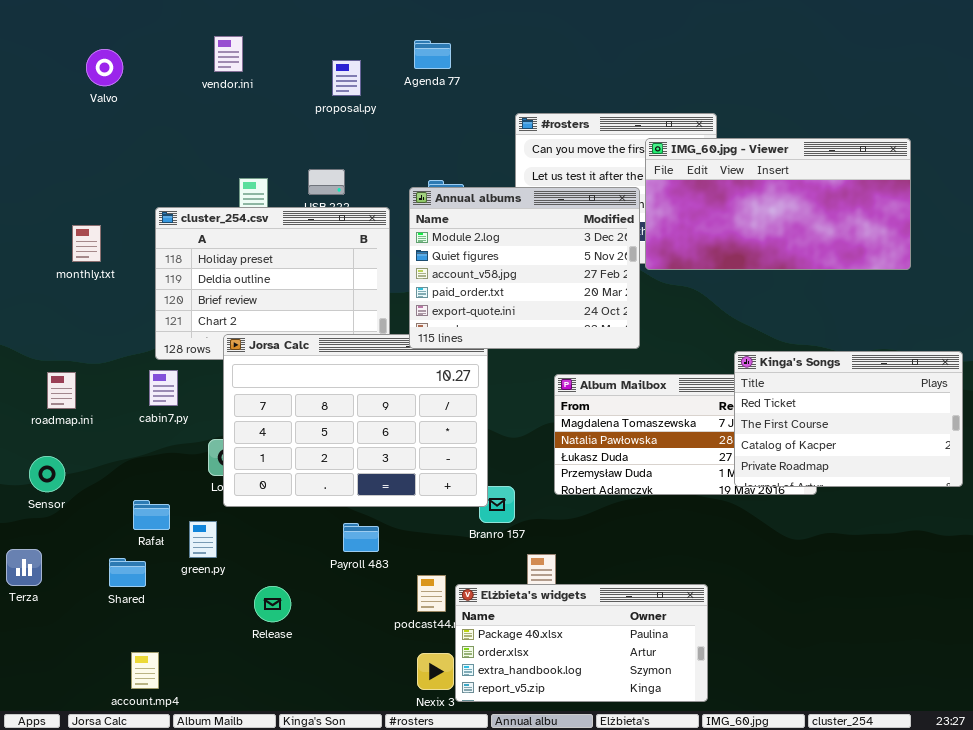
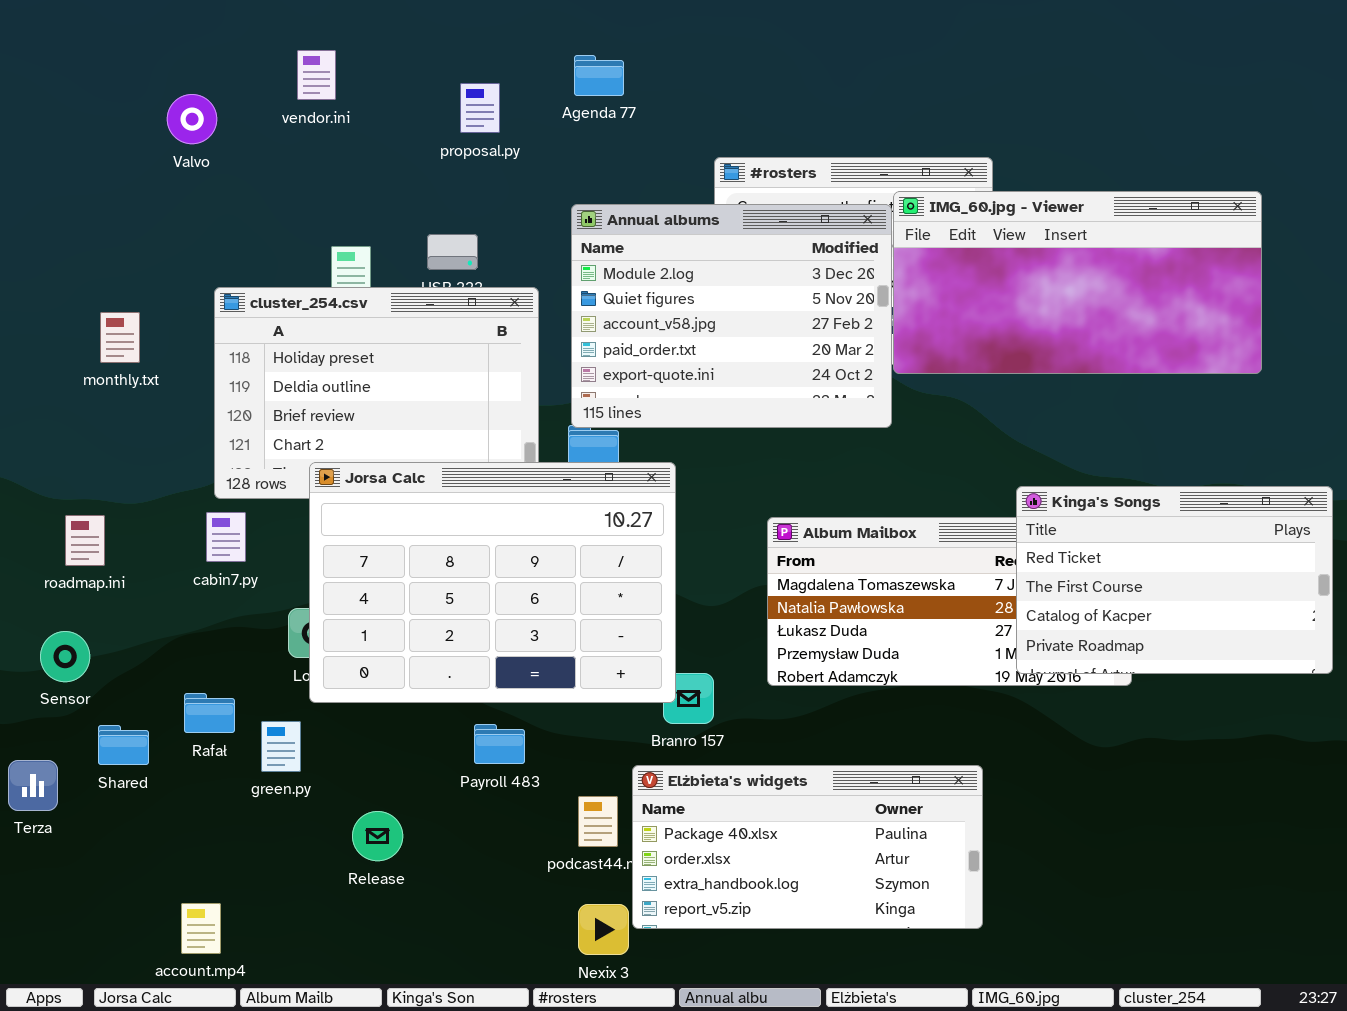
Valvo: [86,49,123,86] -> [167,94,217,144], moved
Annual albums: [409,187,640,349] -> [571,204,892,428], moved
Shared: [109,558,146,587] -> [98,725,149,765], moved
Elżbieta's widgets: [455,584,708,702] -> [632,765,983,929], moved

